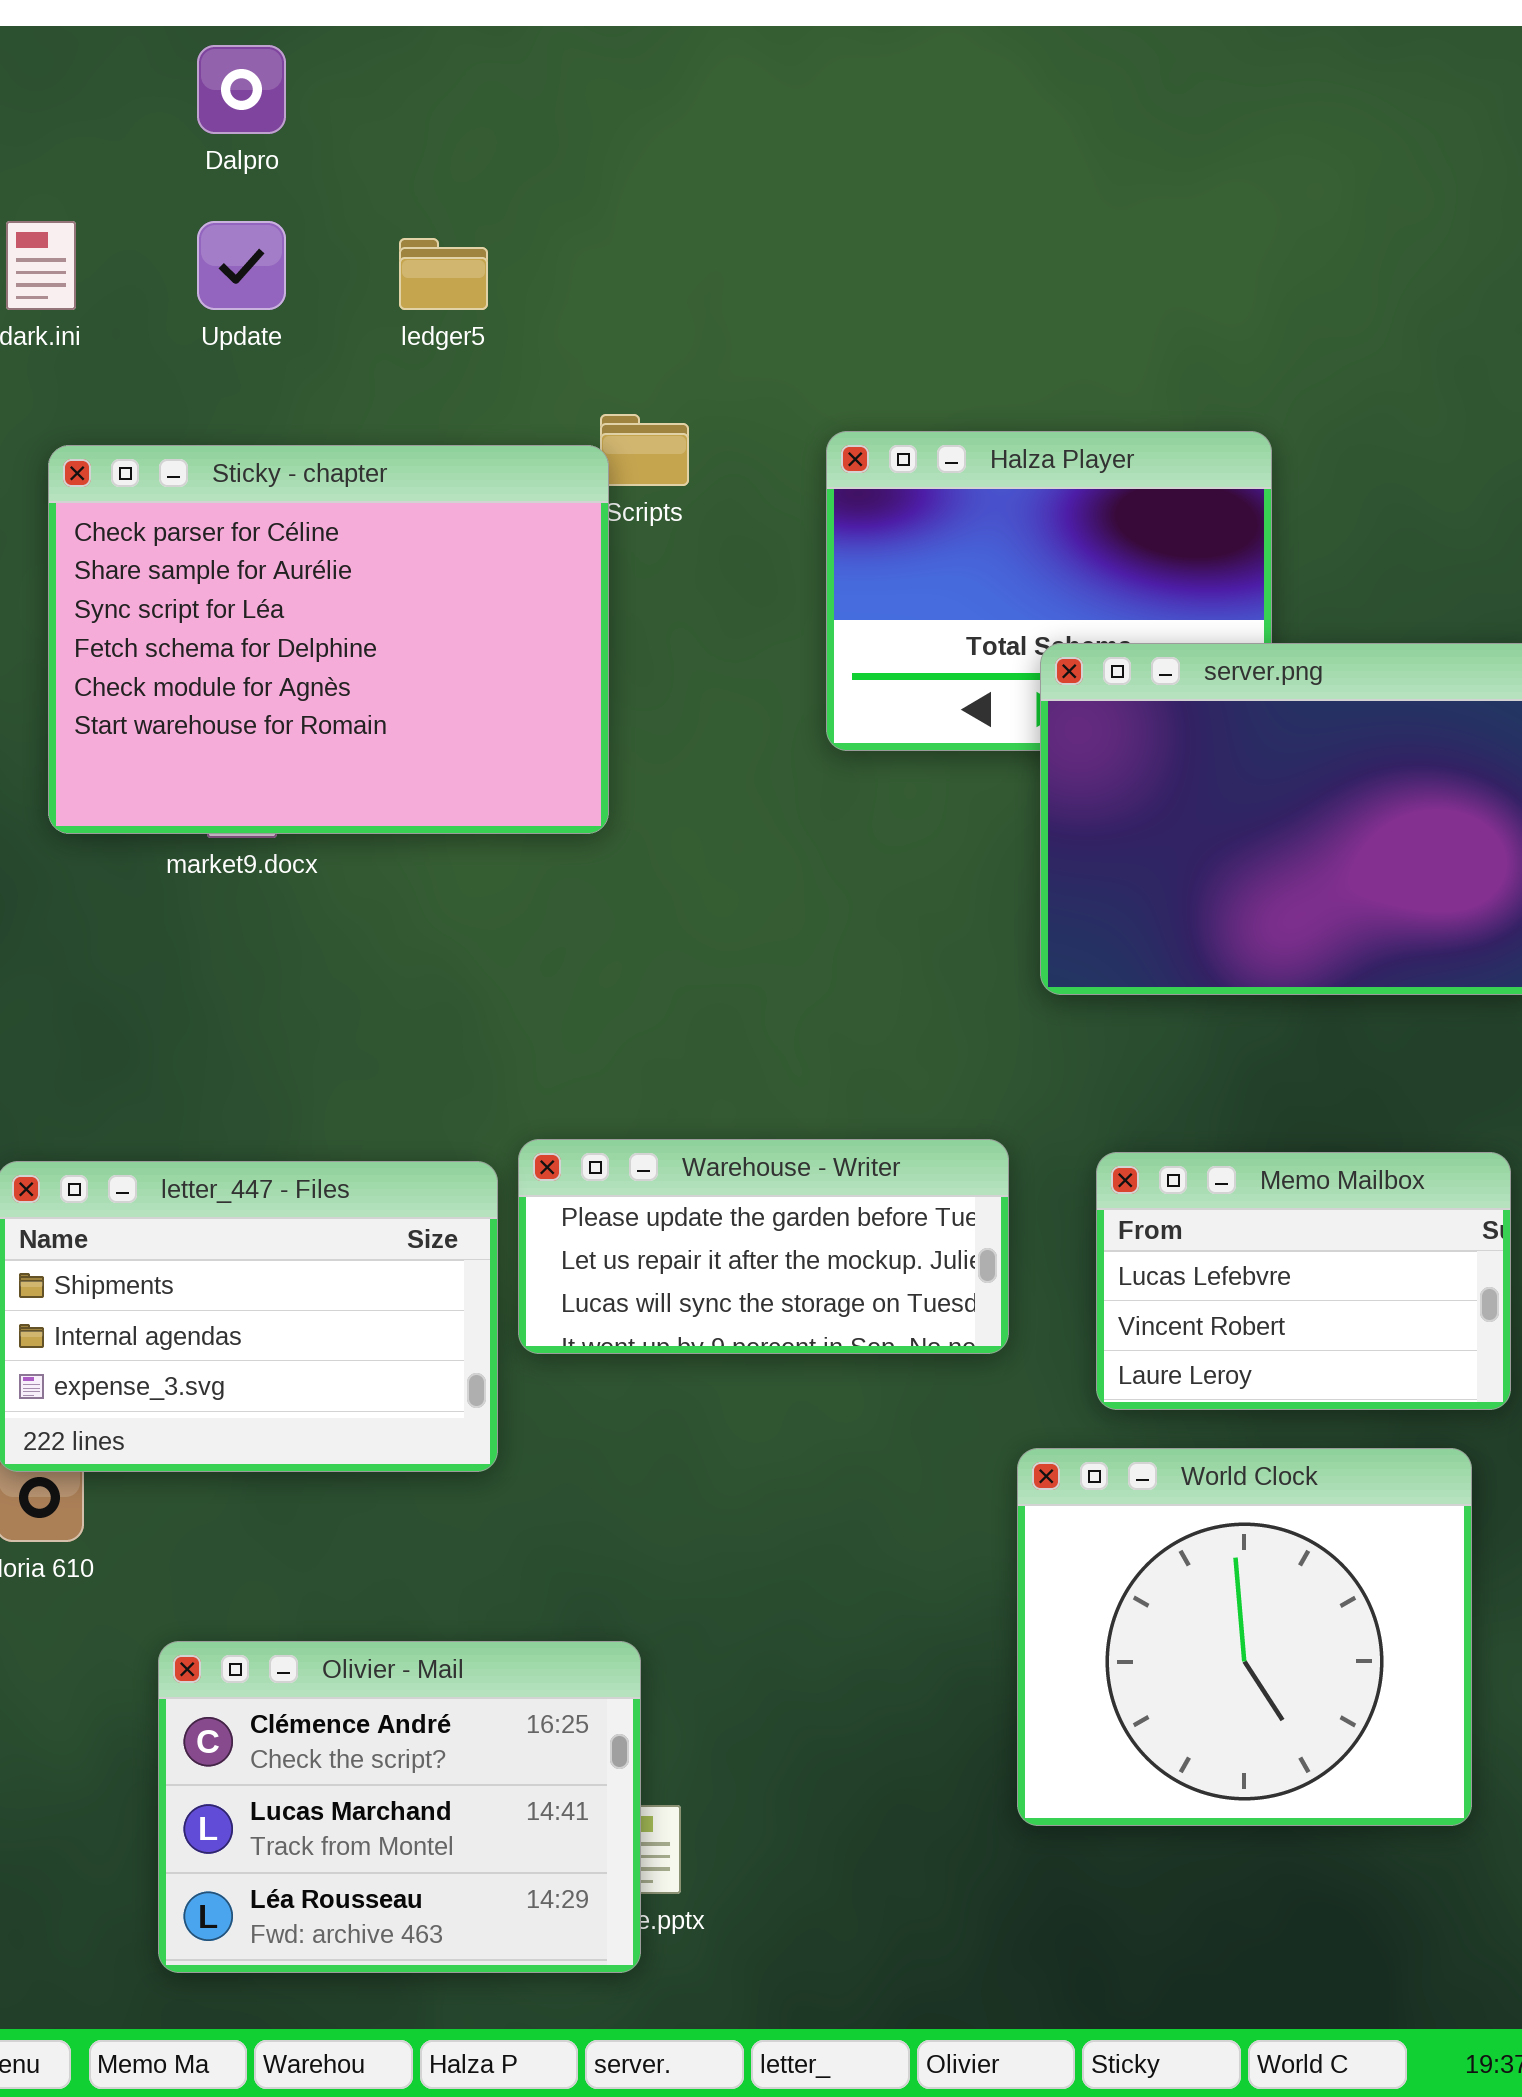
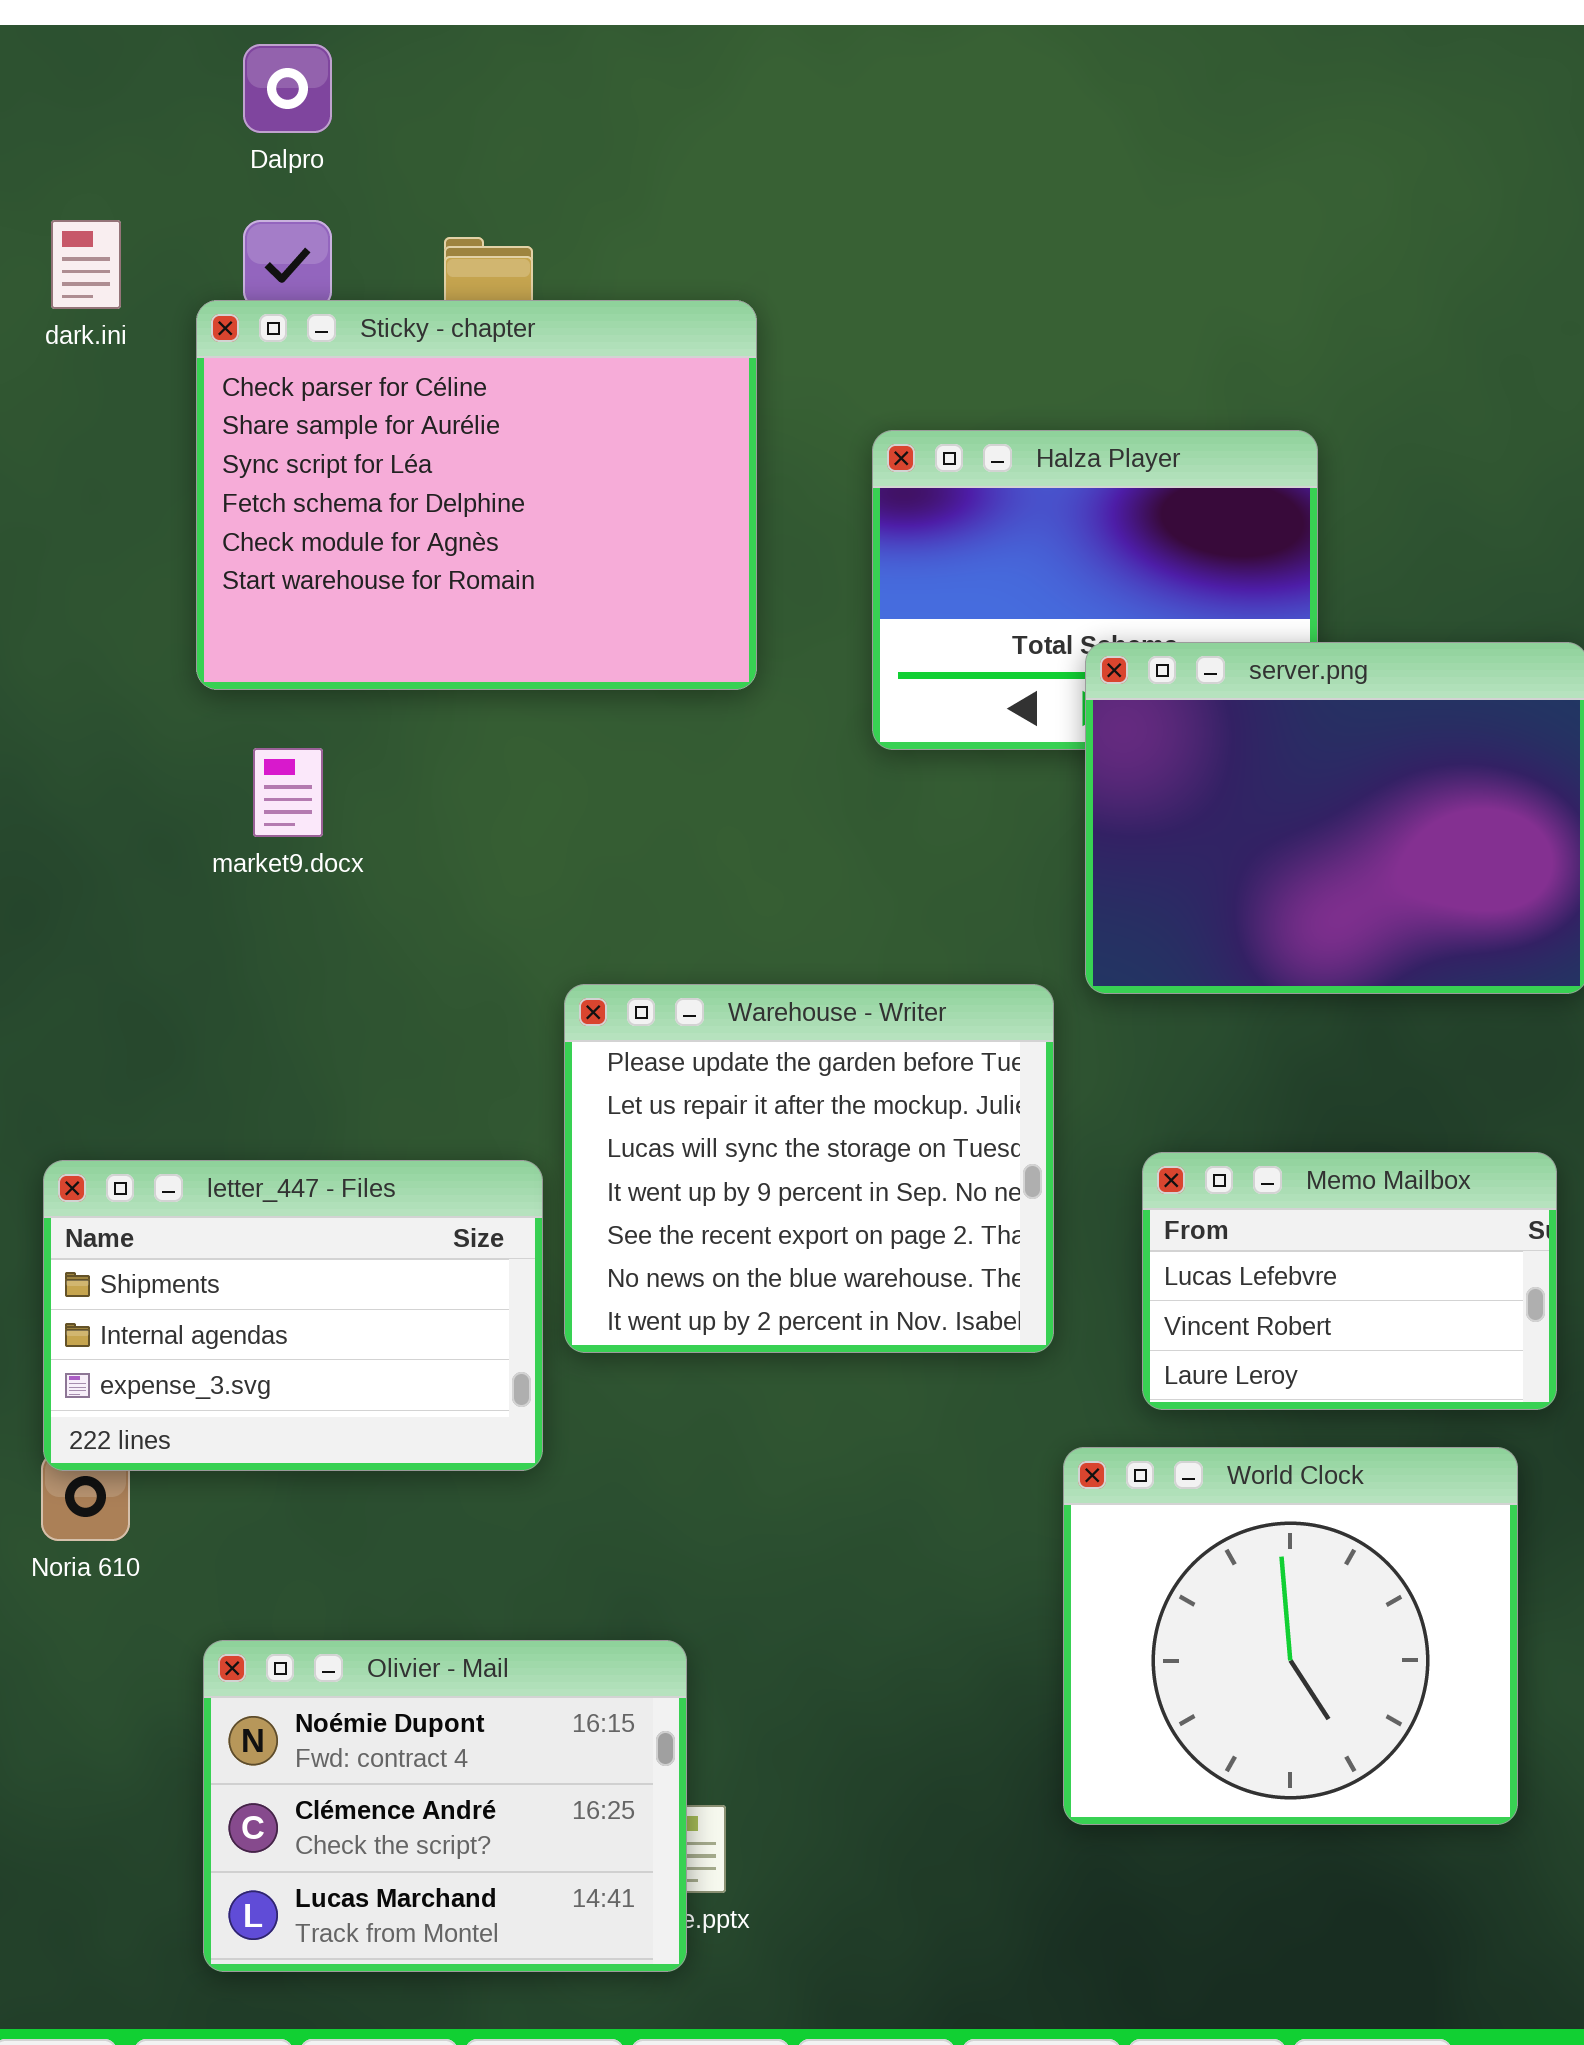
Sticky - chapter: [48,445,609,834] -> [196,300,757,690], moved
Warehouse - Writer: [518,1139,1009,1354] -> [564,984,1054,1353], resized
Olivier - Mail: [158,1641,641,1973] -> [203,1640,687,1972], scrolled up 1 row

